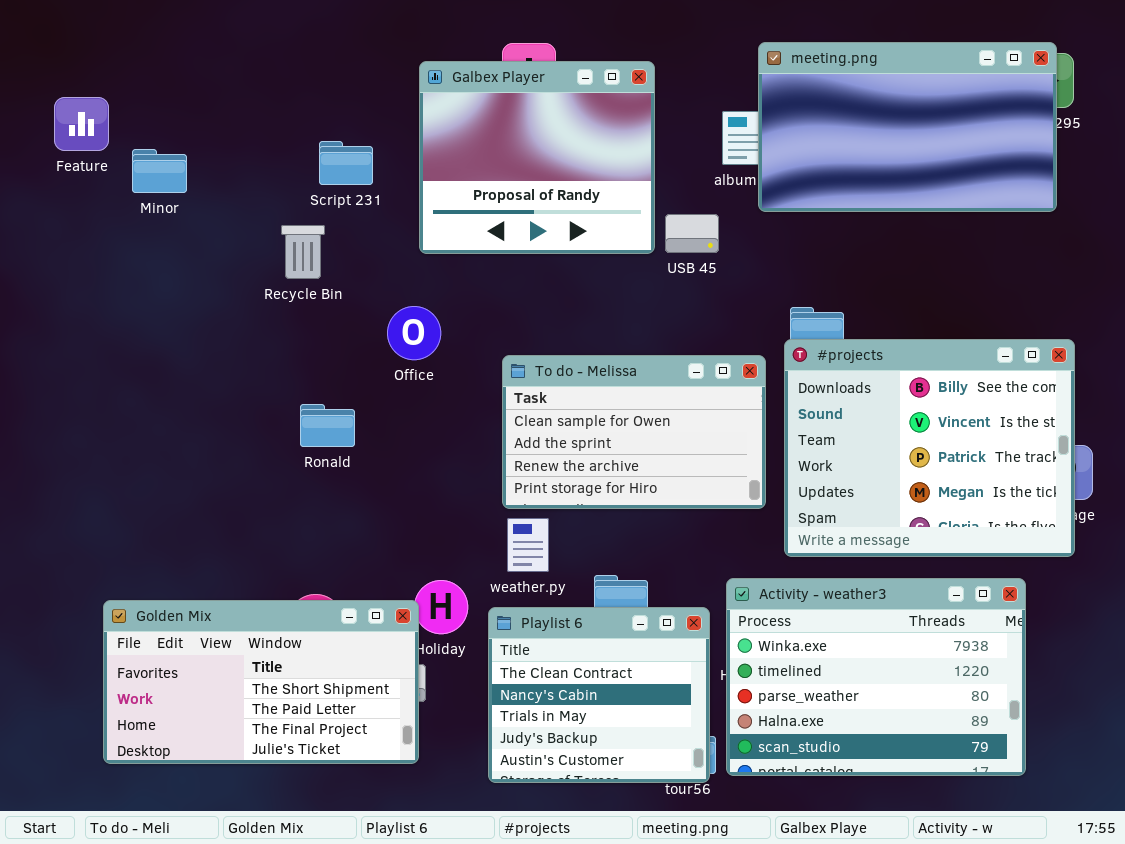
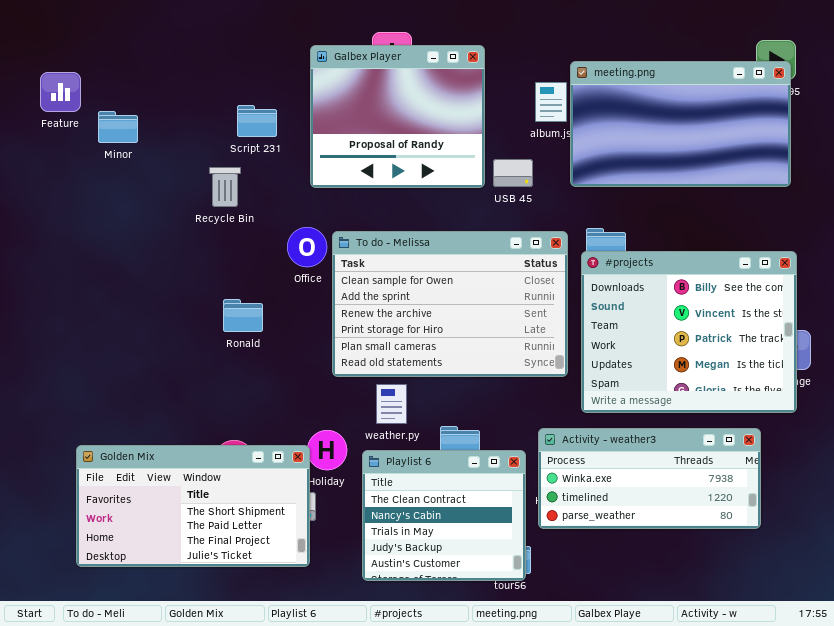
meeting.png: [758,42,1057,212] -> [570,61,791,187], moved
To do - Melissa: [502,355,766,509] -> [332,231,568,377], resized
Activity - weather3: [726,578,1026,776] -> [538,428,761,529], resized

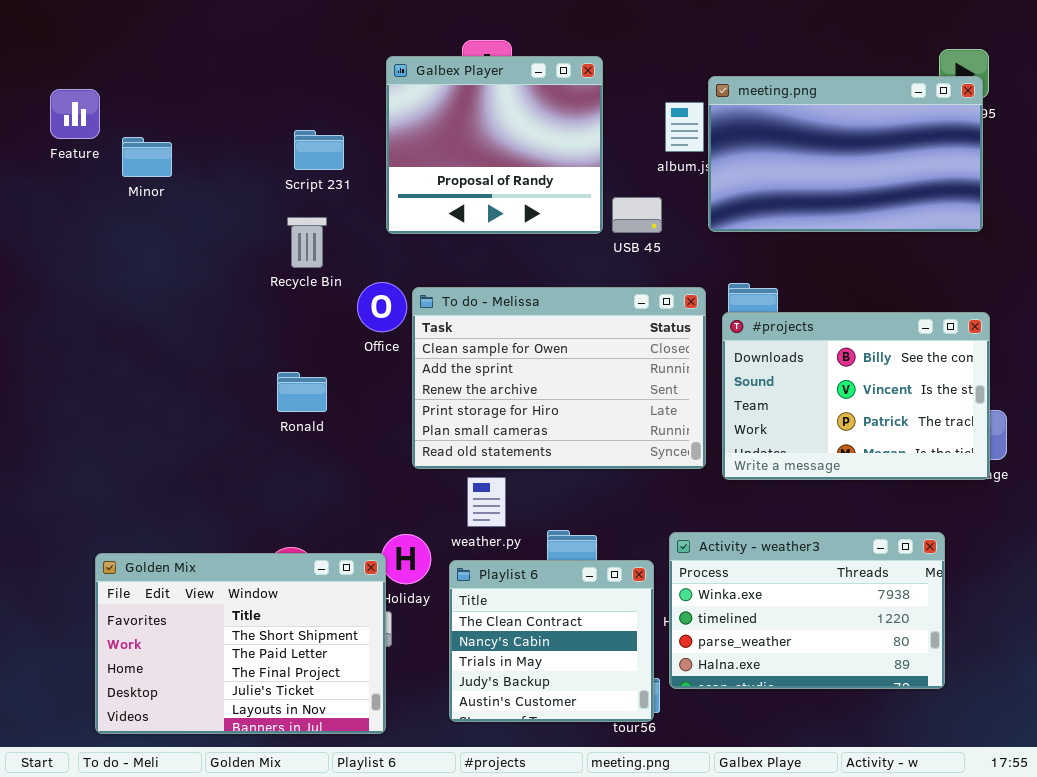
Recycle Bin: [209,167,241,207] -> [287,217,327,268], moved
#projects: [581,251,797,413] -> [722,312,990,480], resized
Activity - weather3: [538,428,761,529] -> [669,532,945,689], resized
Golden Mix: [76,445,310,567] -> [95,553,386,734], resized

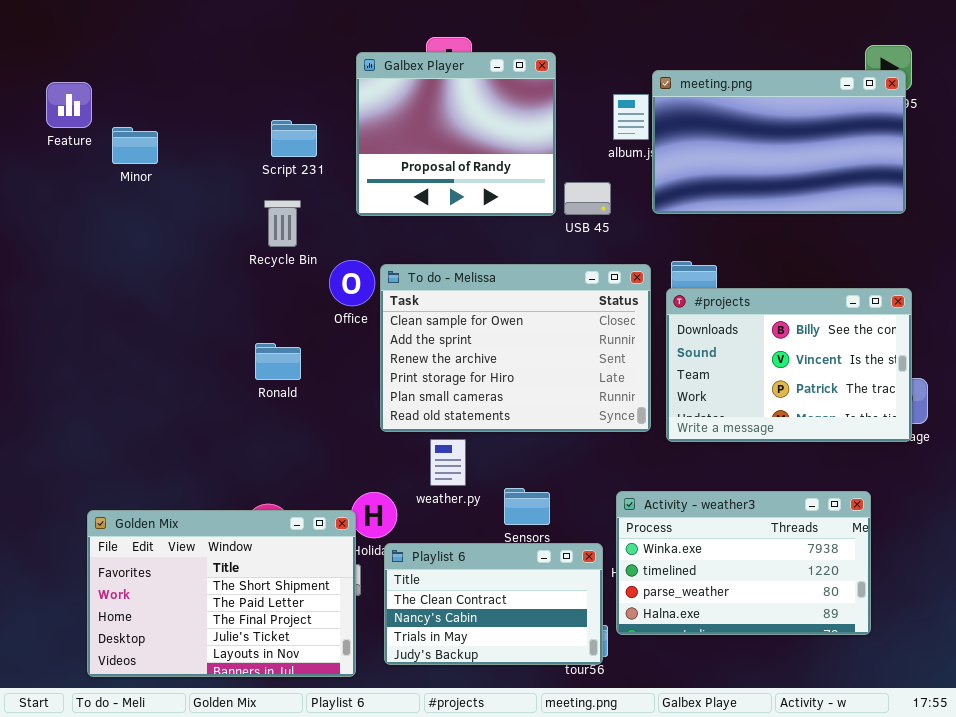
Playlist 6: [449,560,654,722] -> [384,543,603,665], resized

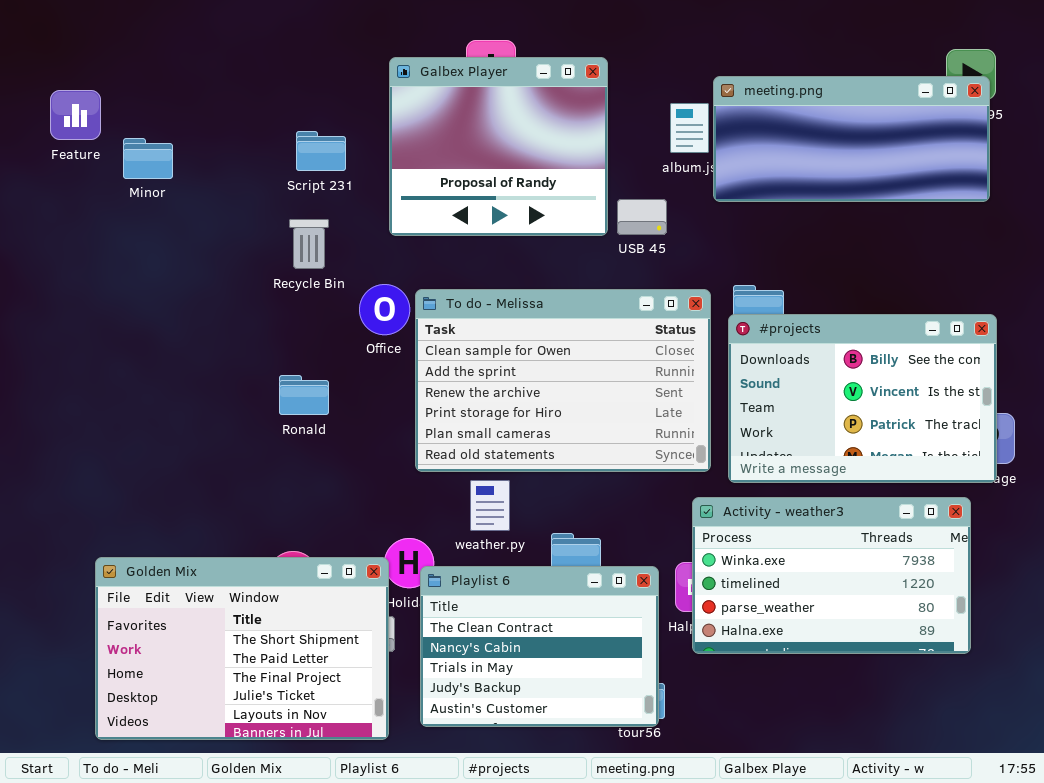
meeting.png: [652,70,906,214] -> [713,76,990,202], resized
Activity - weather3: [616,491,871,635] -> [692,497,971,654], moved
Playlist 6: [384,543,603,665] -> [420,566,659,727], resized

